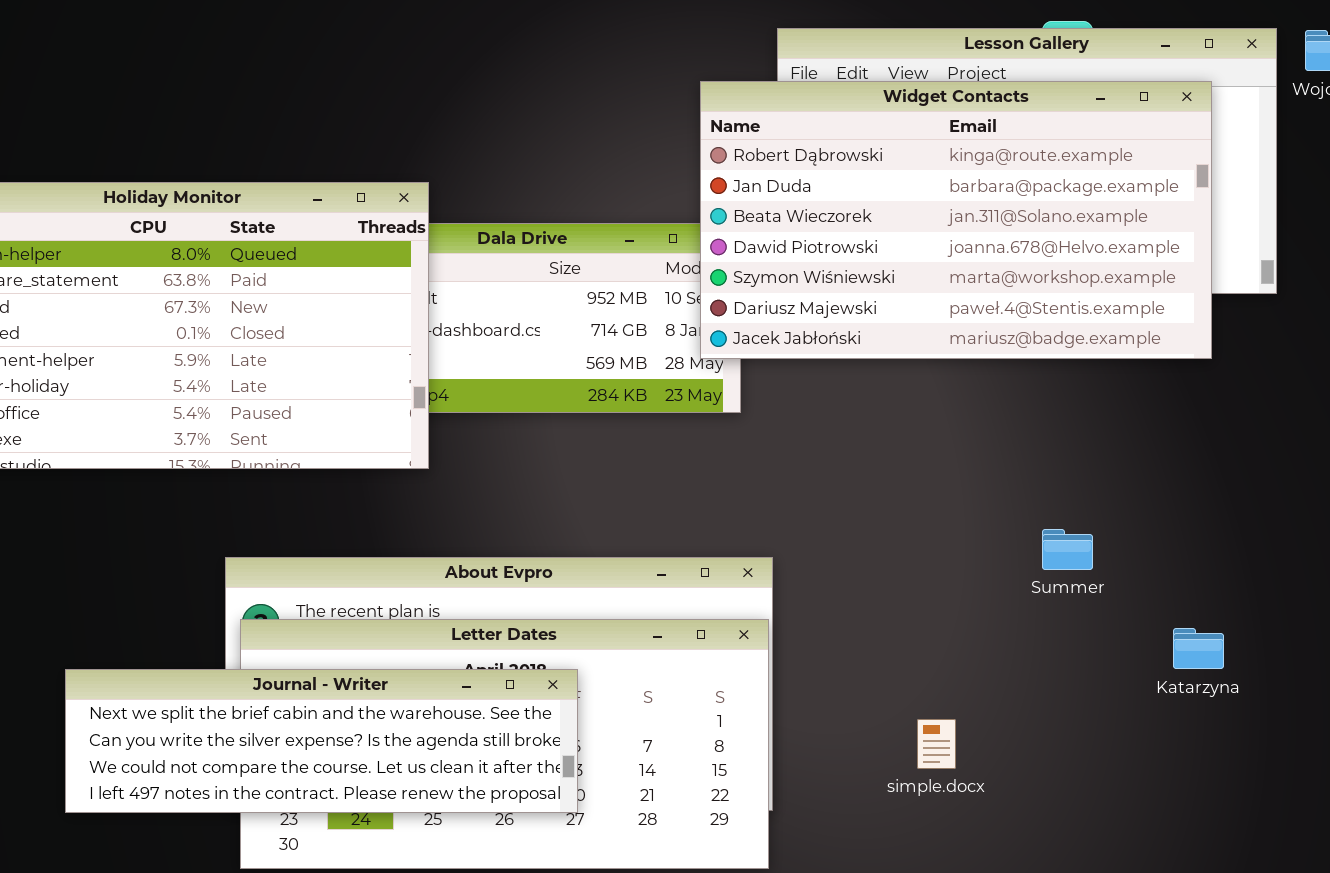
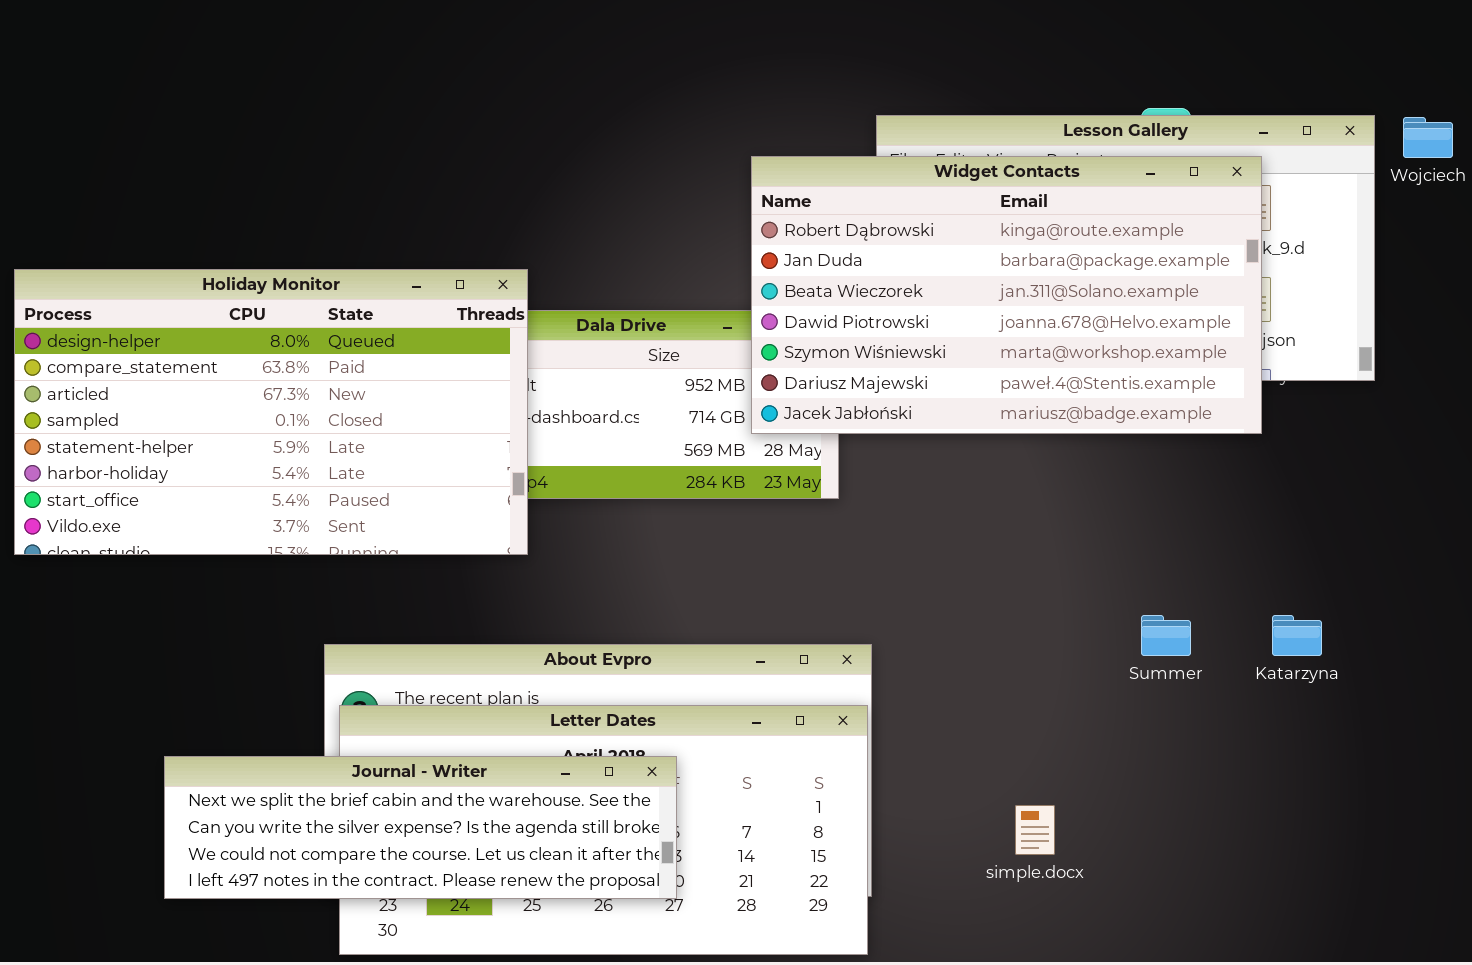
Widget Contacts: [700,81,1212,359] -> [751,156,1262,434], moved
Katarzyna: [1173,628,1224,669] -> [1272,615,1322,656], moved

